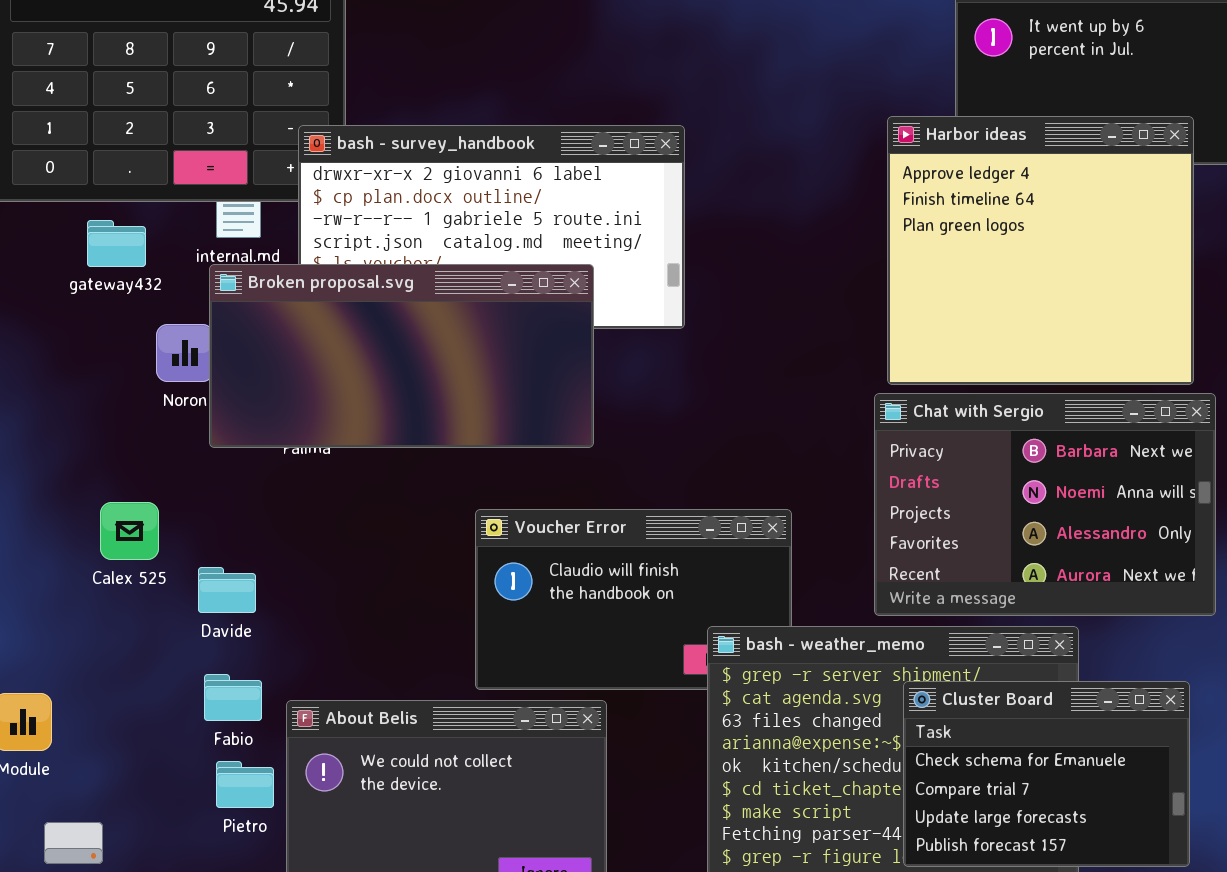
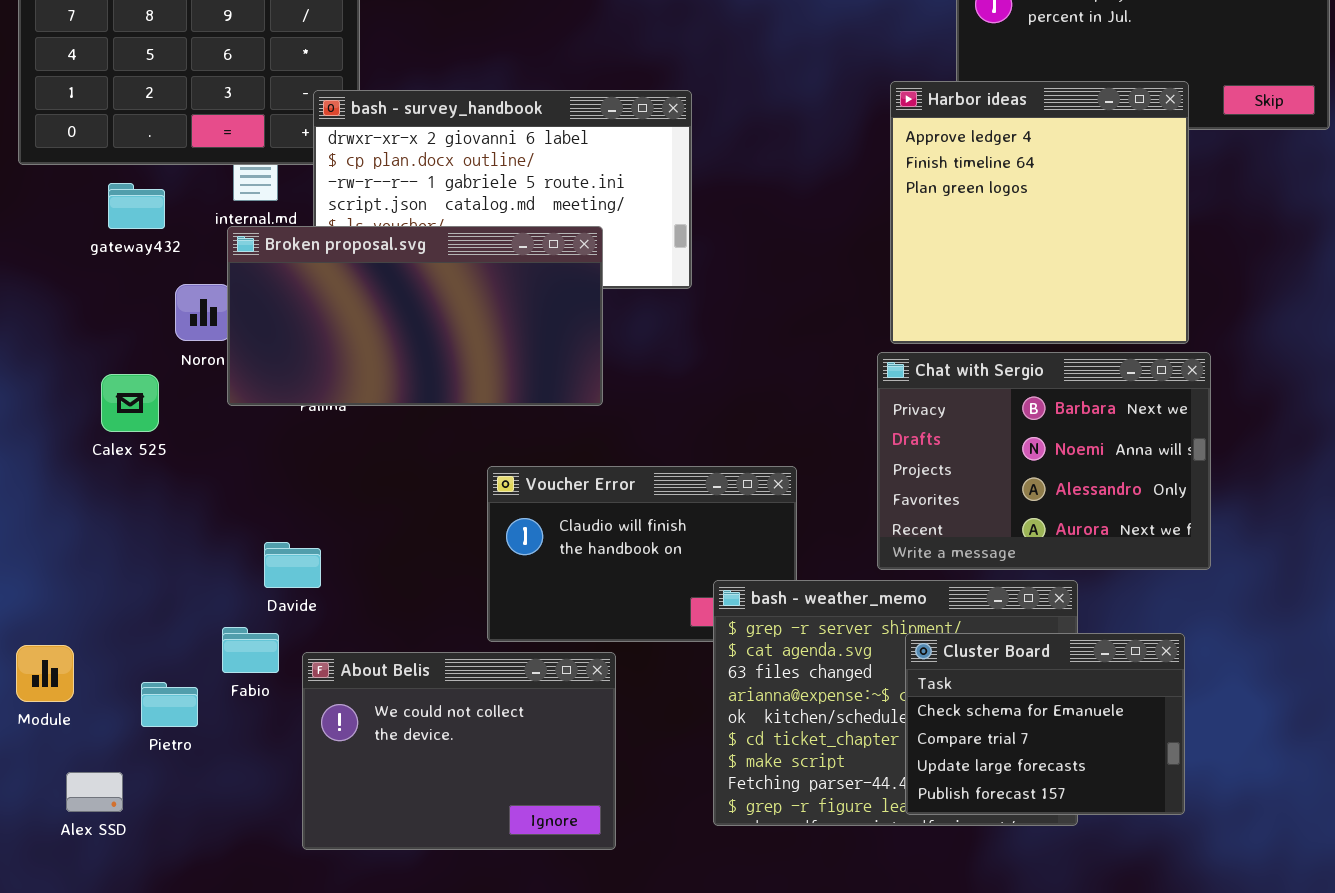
Calex 525: [100,502,159,560] -> [101,374,159,432], moved
Davide: [198,567,256,613] -> [264,542,321,588], moved
Pietro: [216,761,274,808] -> [141,682,198,727], moved

